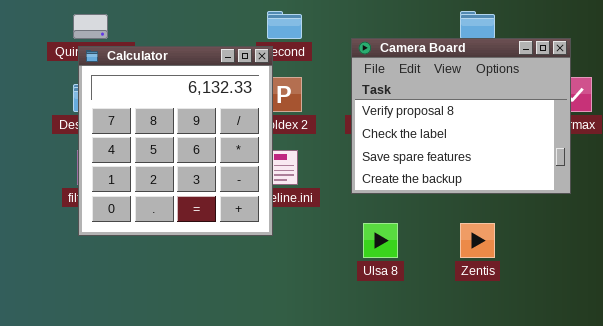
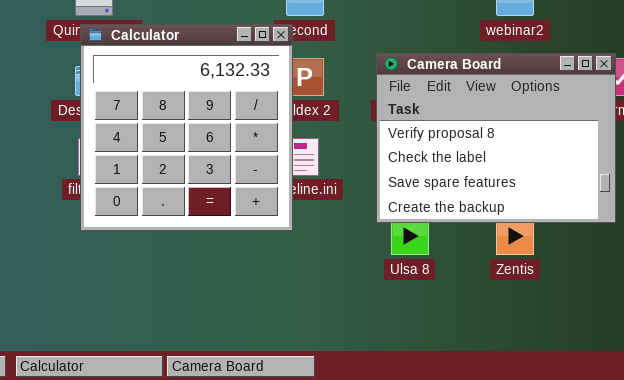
Camera Board: [351,38,571,194] -> [376,53,616,223], moved

